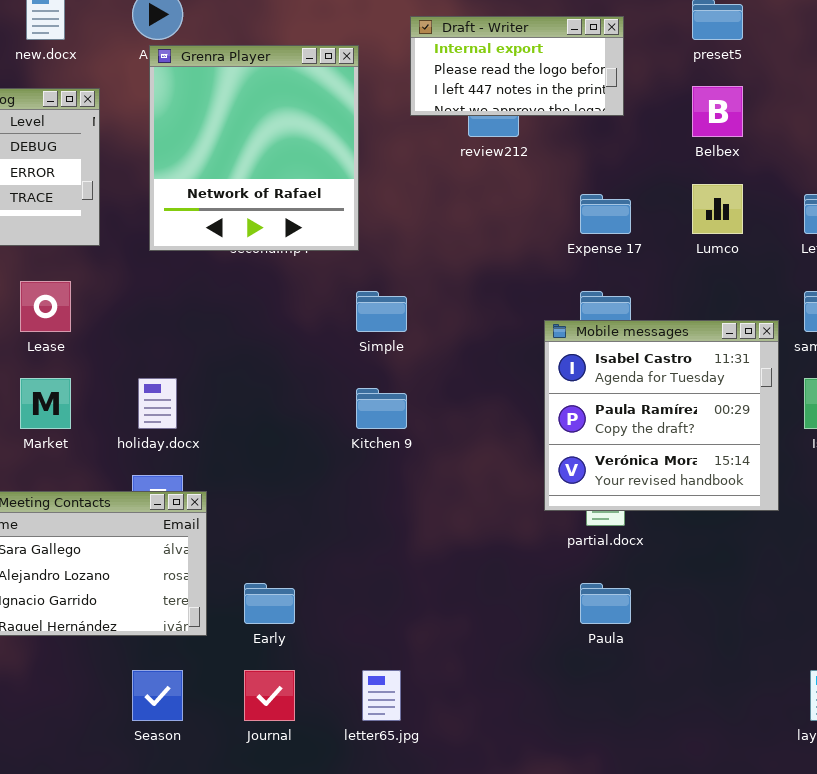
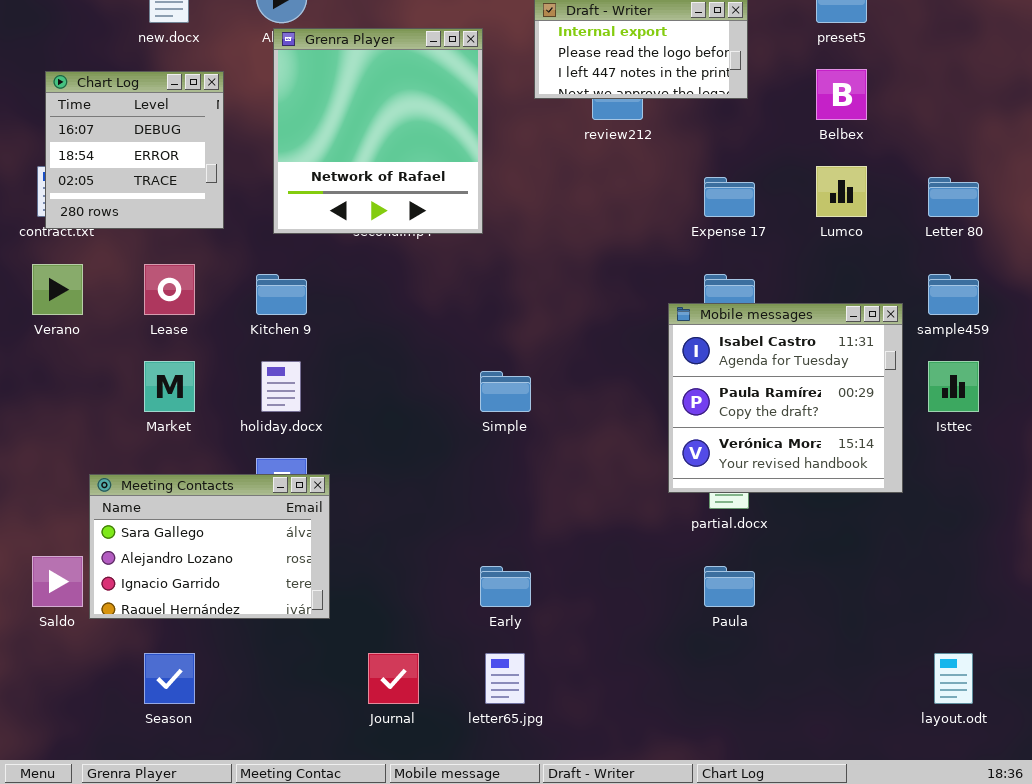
Simple: [356,291,407,332] -> [480,371,531,412], moved
Kitchen 9: [356,388,407,429] -> [256,274,307,315], moved
Early: [244,583,295,624] -> [480,566,531,607], moved
Season: [132,670,183,721] -> [144,653,195,704], moved

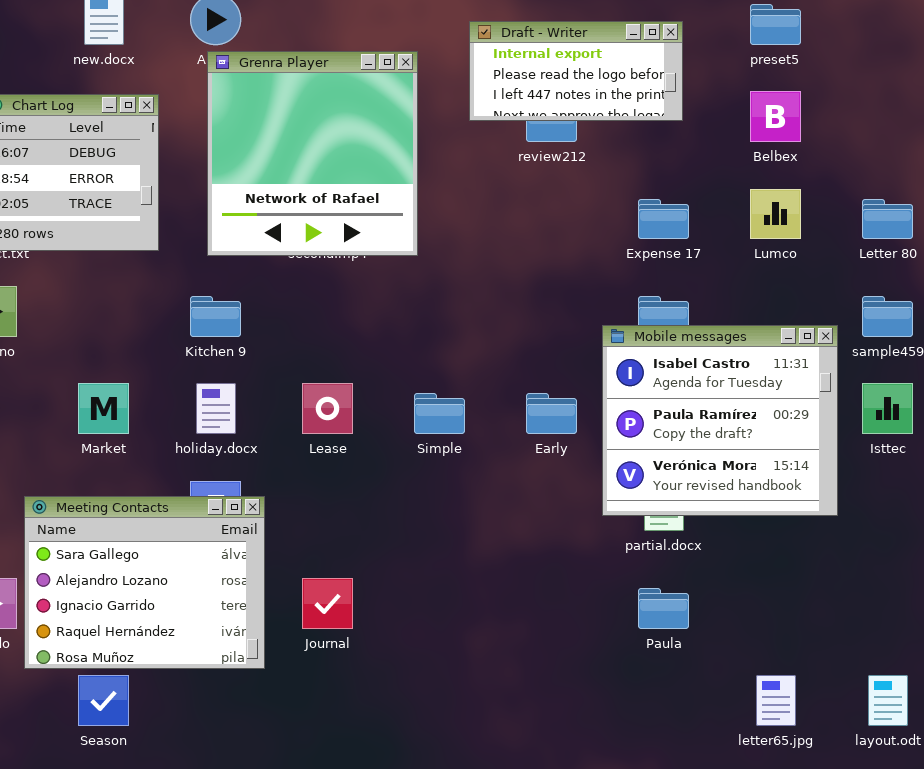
Lease: [144,264,195,315] -> [302,383,353,434], moved
Meeting Contacts: [89,474,330,619] -> [24,496,265,669], resized
Early: [480,566,531,607] -> [526,393,577,434], moved
Journal: [368,653,419,704] -> [302,578,353,629], moved
letter65.jpg: [485,653,525,704] -> [756,675,796,726], moved

